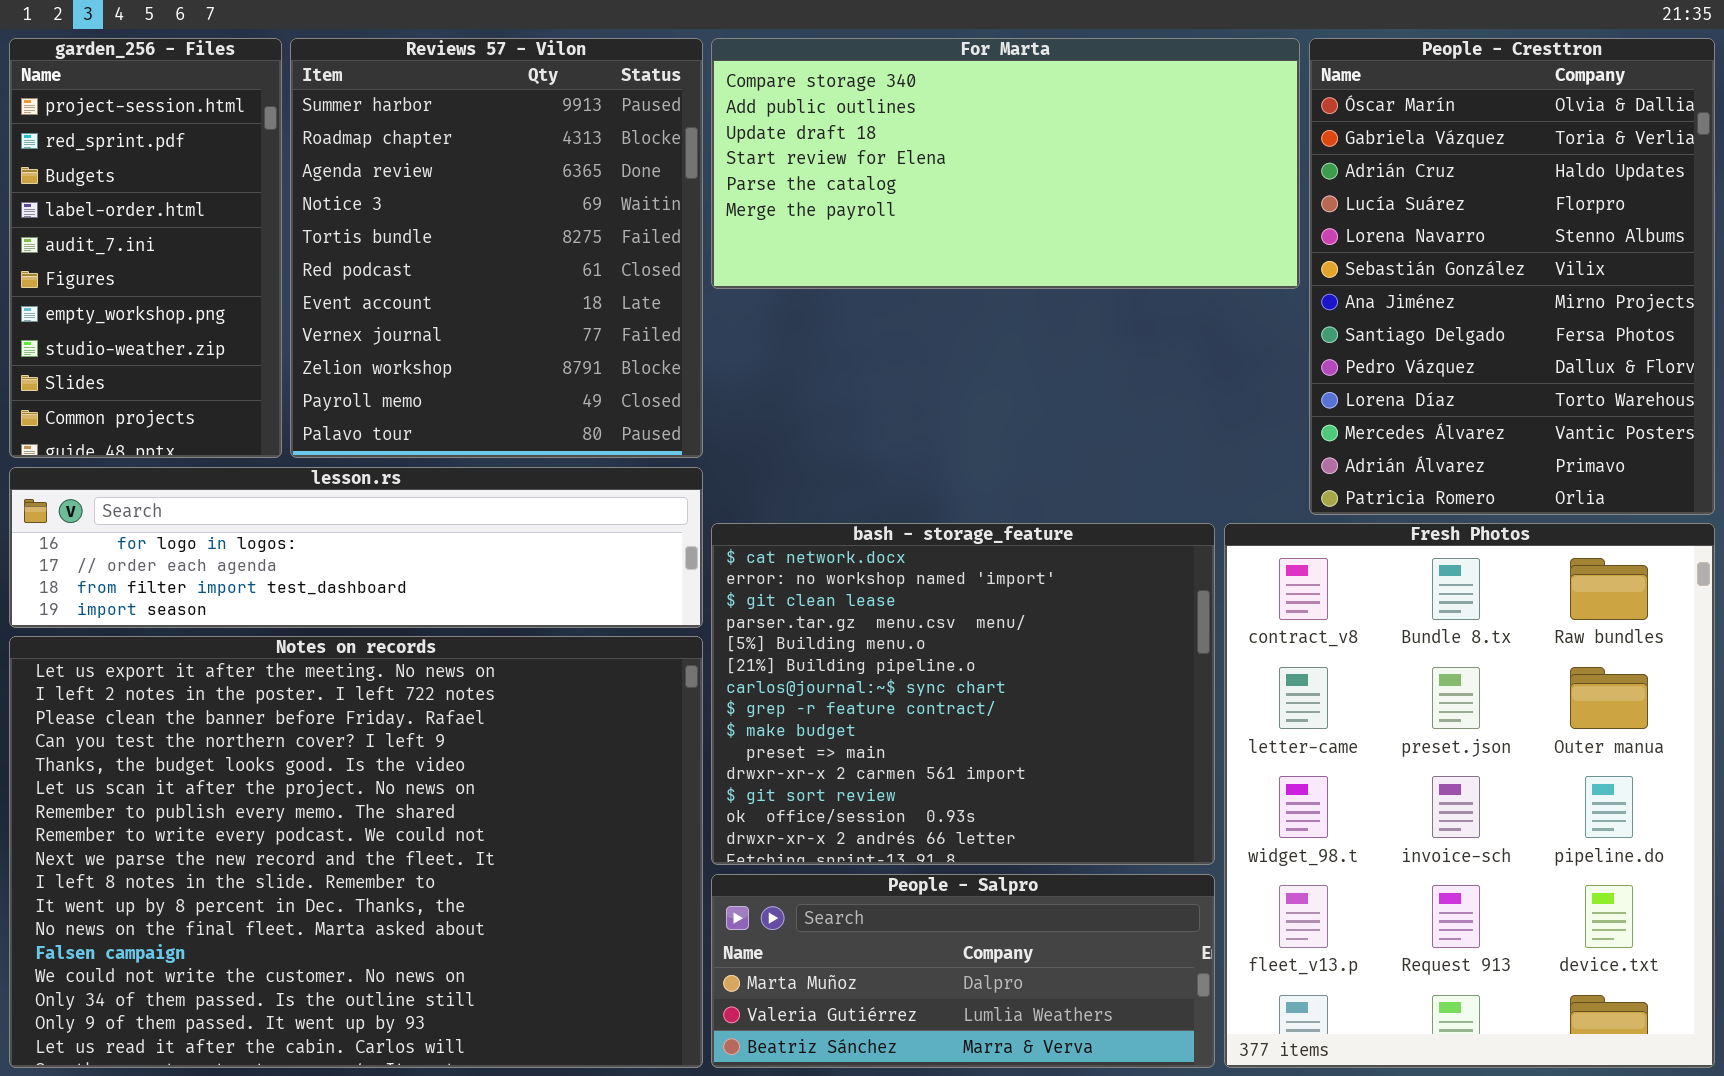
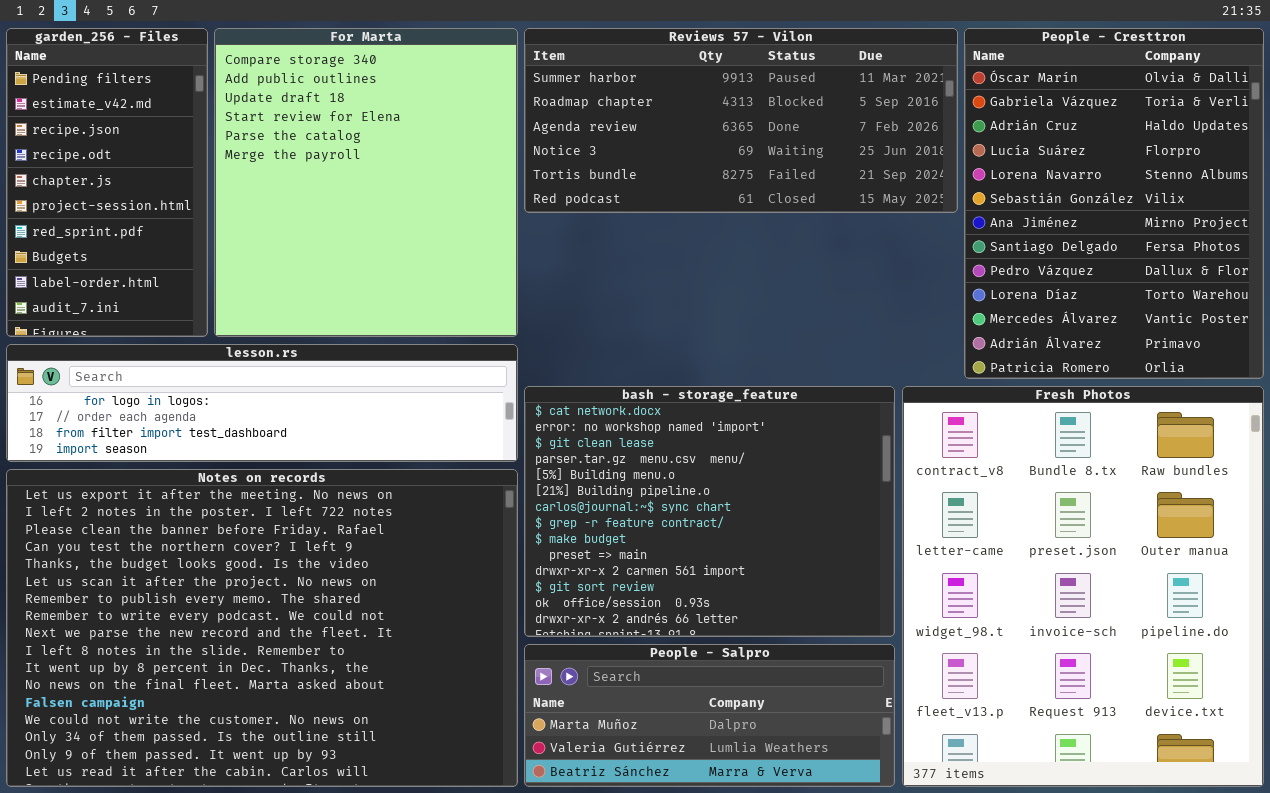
garden_256 - Files: [9,38,282,458] -> [6,28,208,337], scrolled up 5 rows
Reviews 57 - Vilon: [290,38,703,458] -> [524,28,958,213], moved, resized
For Marta: [711,38,1300,289] -> [214,28,518,337], moved, resized

